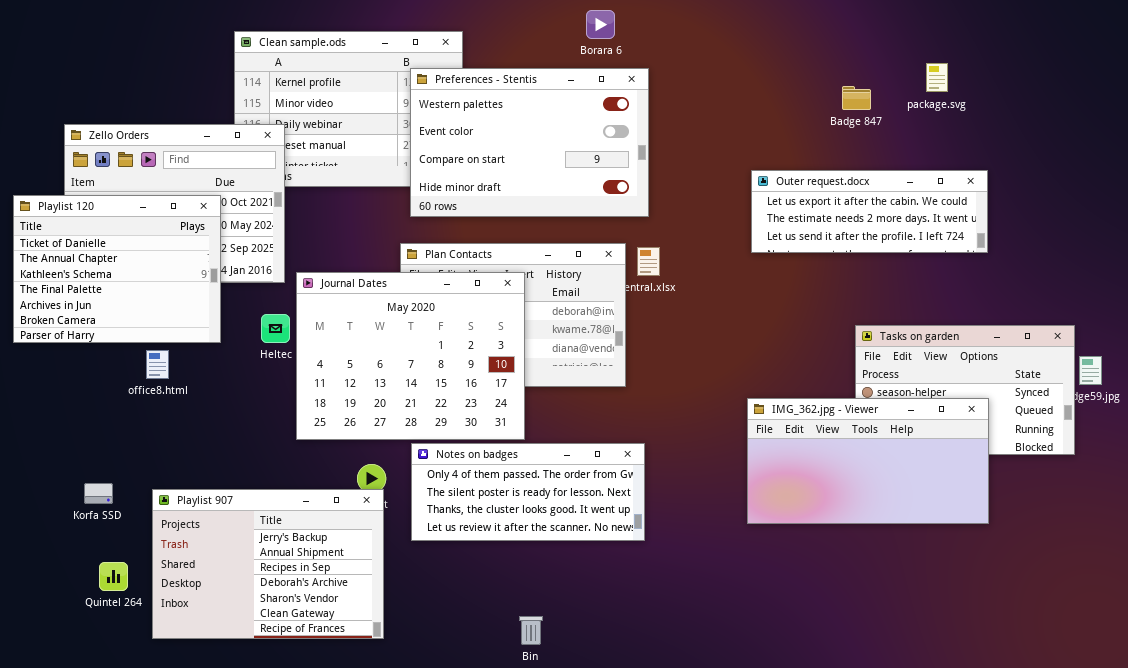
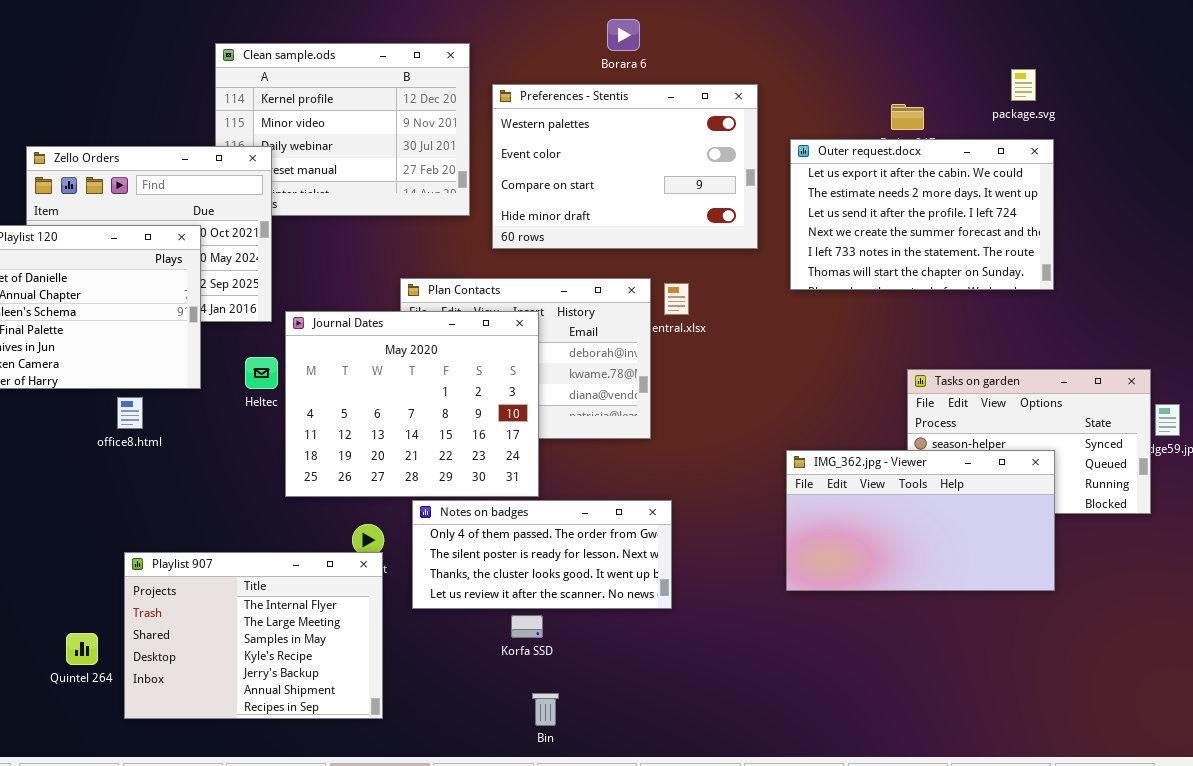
package.svg: [926,63,948,92] -> [1011,69,1036,101], moved
Preferences - Stentis: [410,68,649,217] -> [492,84,758,249], moved
Outer request.docx: [751,170,988,253] -> [790,139,1054,290], resized
Korfa SSD: [84,483,113,504] -> [511,615,543,638], moved
Playlist 907: [152,489,384,639] -> [124,552,383,719], scrolled up 4 rows

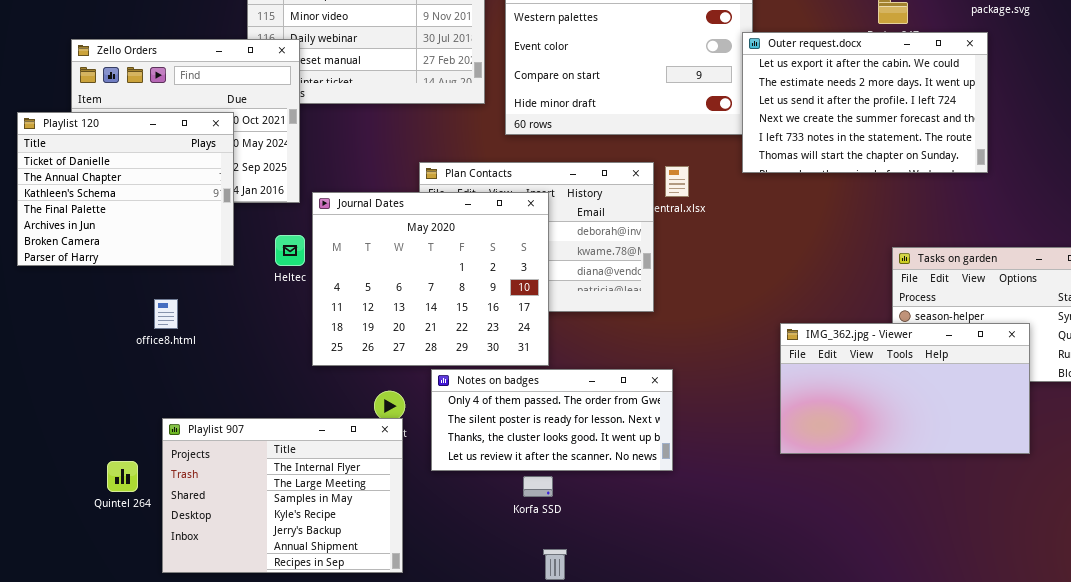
Outer request.docx: [790,139,1054,290] -> [742,32,988,173], moved
office8.html: [117,397,143,429] -> [154,299,178,329], moved
Quintel 264: [66,633,98,665] -> [107,461,138,492], moved

